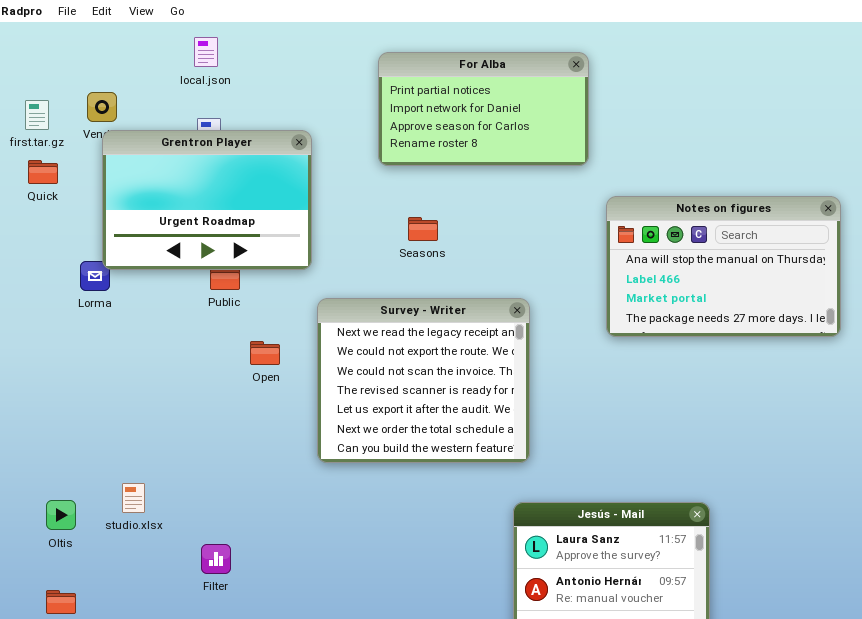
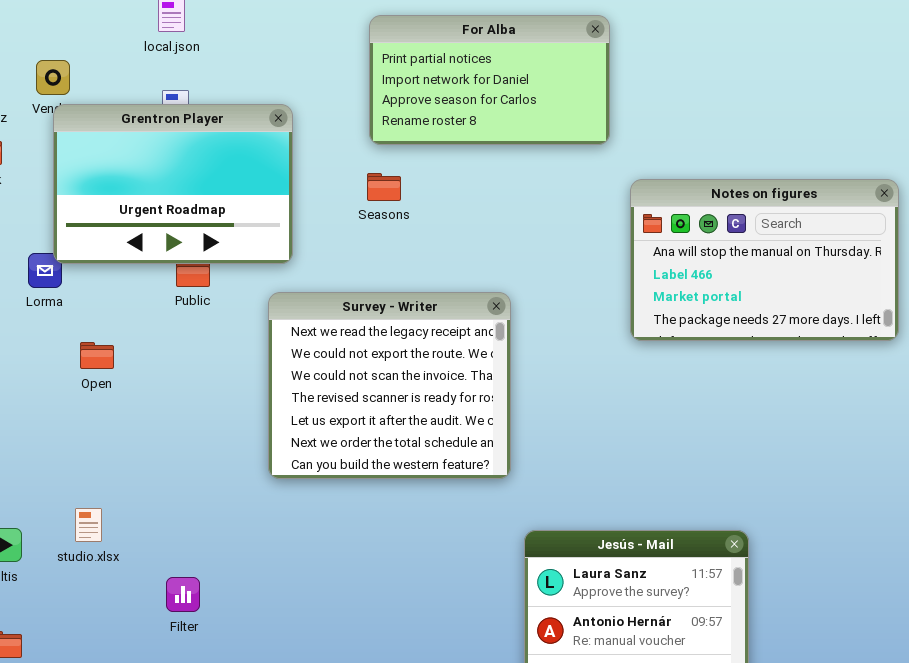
Seasons: [408,217,438,241] -> [367,173,401,201], moved
Survey - Writer: [317,298,530,463] -> [268,292,511,479], moved
Open: [250,341,280,365] -> [80,342,114,369], moved

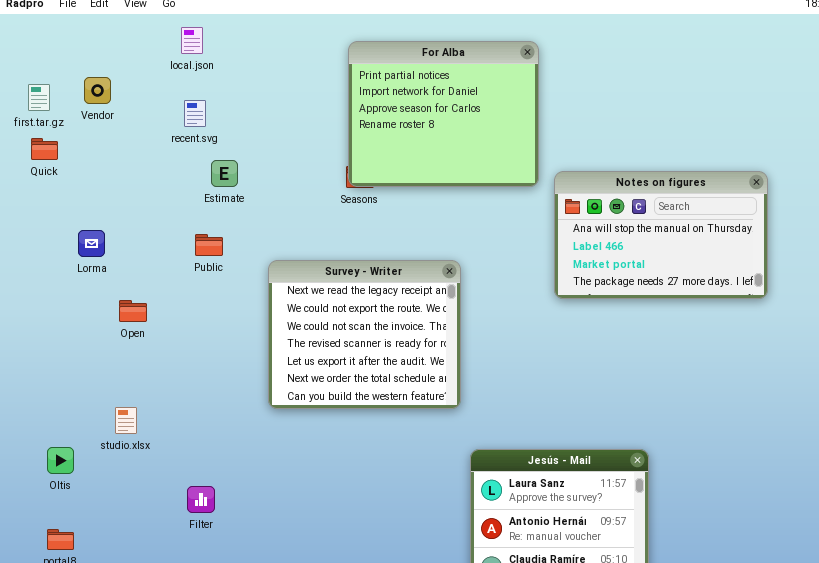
For Alba: [369,15,610,145] -> [348,41,539,187], resized
Grentron Player: [53,104,293,264] -> none, closed
studio.xlsx: [75,508,102,542] -> [115,407,137,434], moved

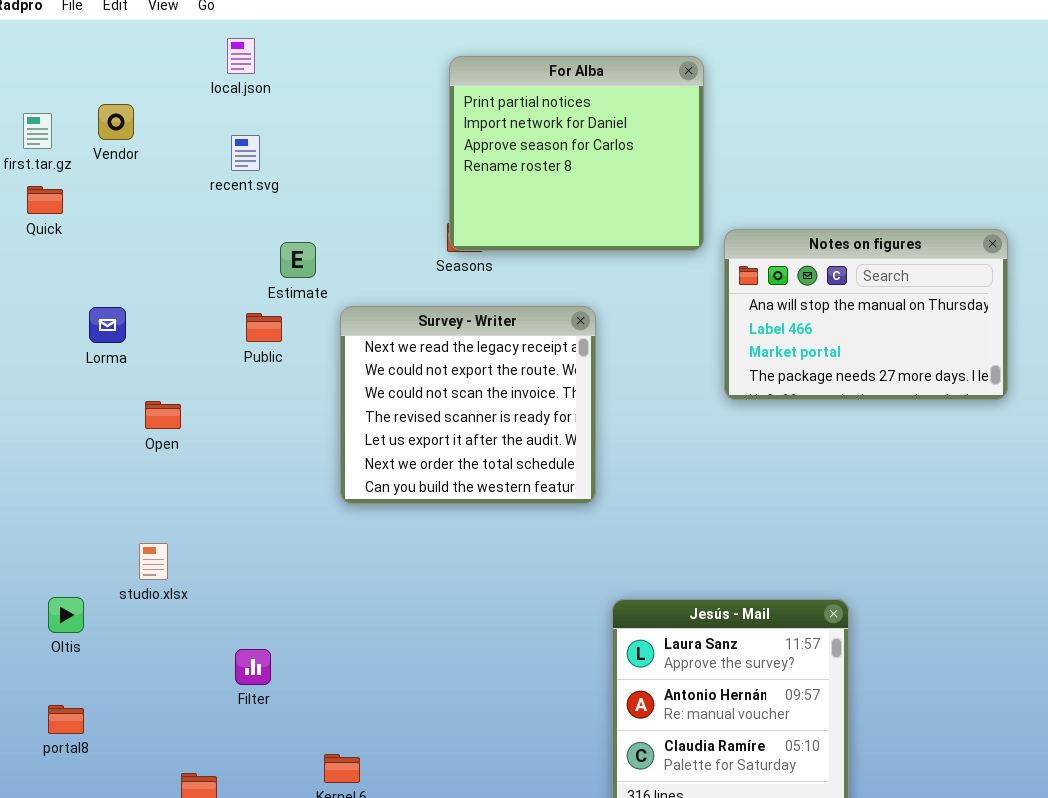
Estimate: [211,160,238,187] -> [280,242,316,278], moved
Survey - Writer: [268,260,461,409] -> [340,306,596,504], moved

